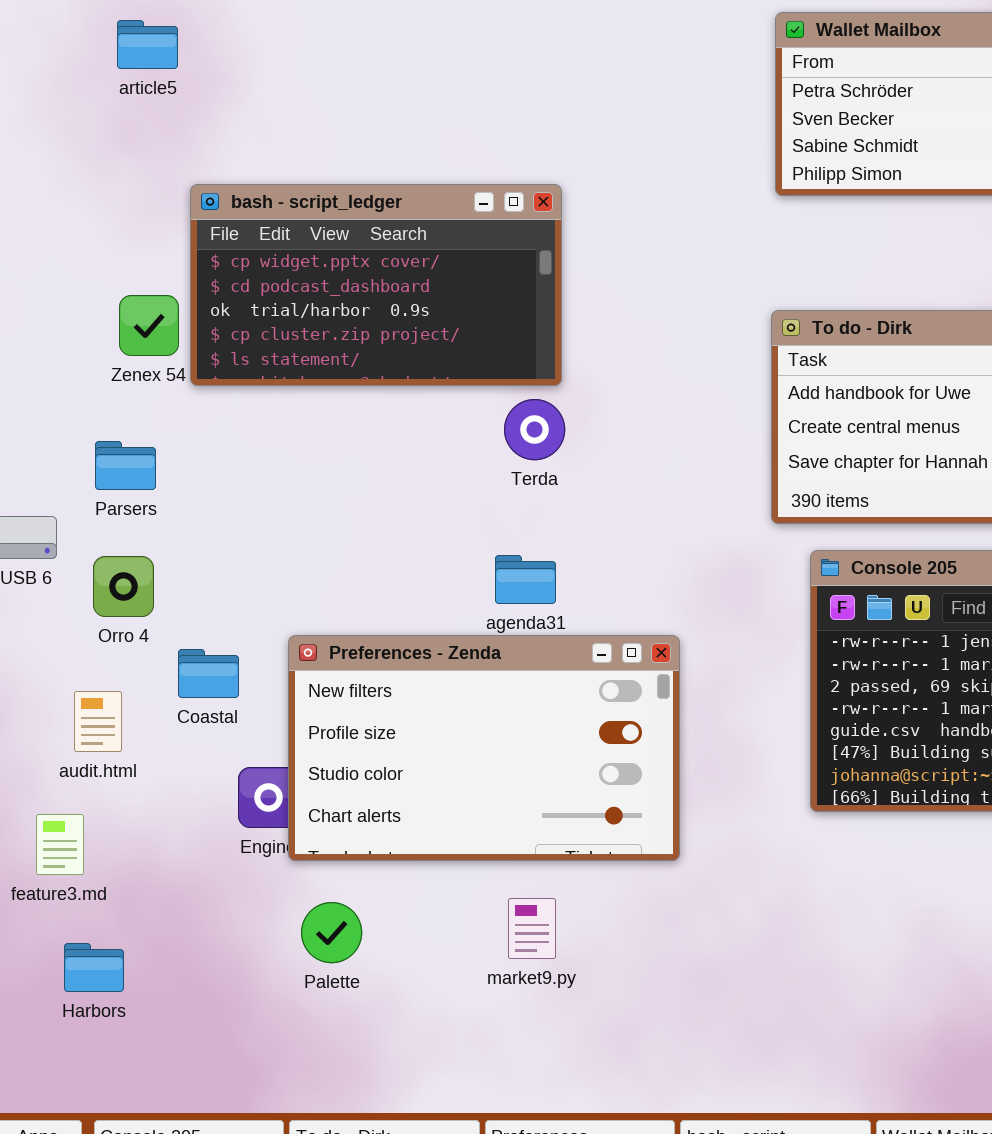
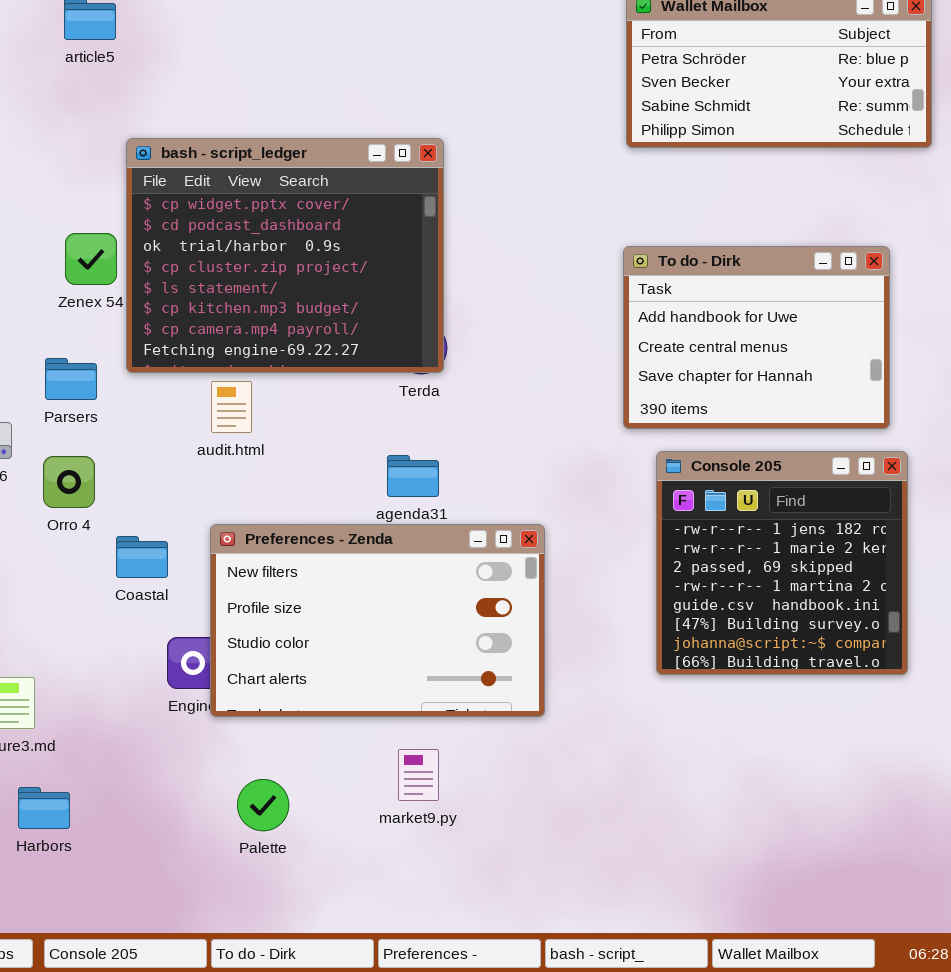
bash - script_ledger: [190,184,562,386] -> [126,138,444,373], resized
audit.html: [74,691,122,752] -> [211,381,252,433], moved
Palette: [301,902,362,963] -> [237,779,289,831], moved

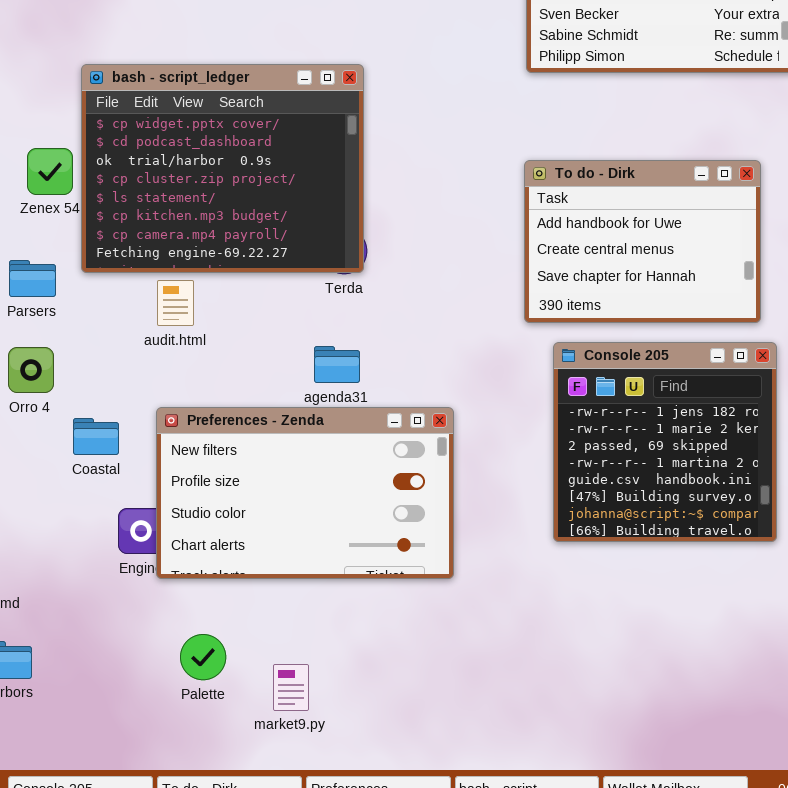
market9.py: [398,749,439,801] -> [273,664,309,711], moved

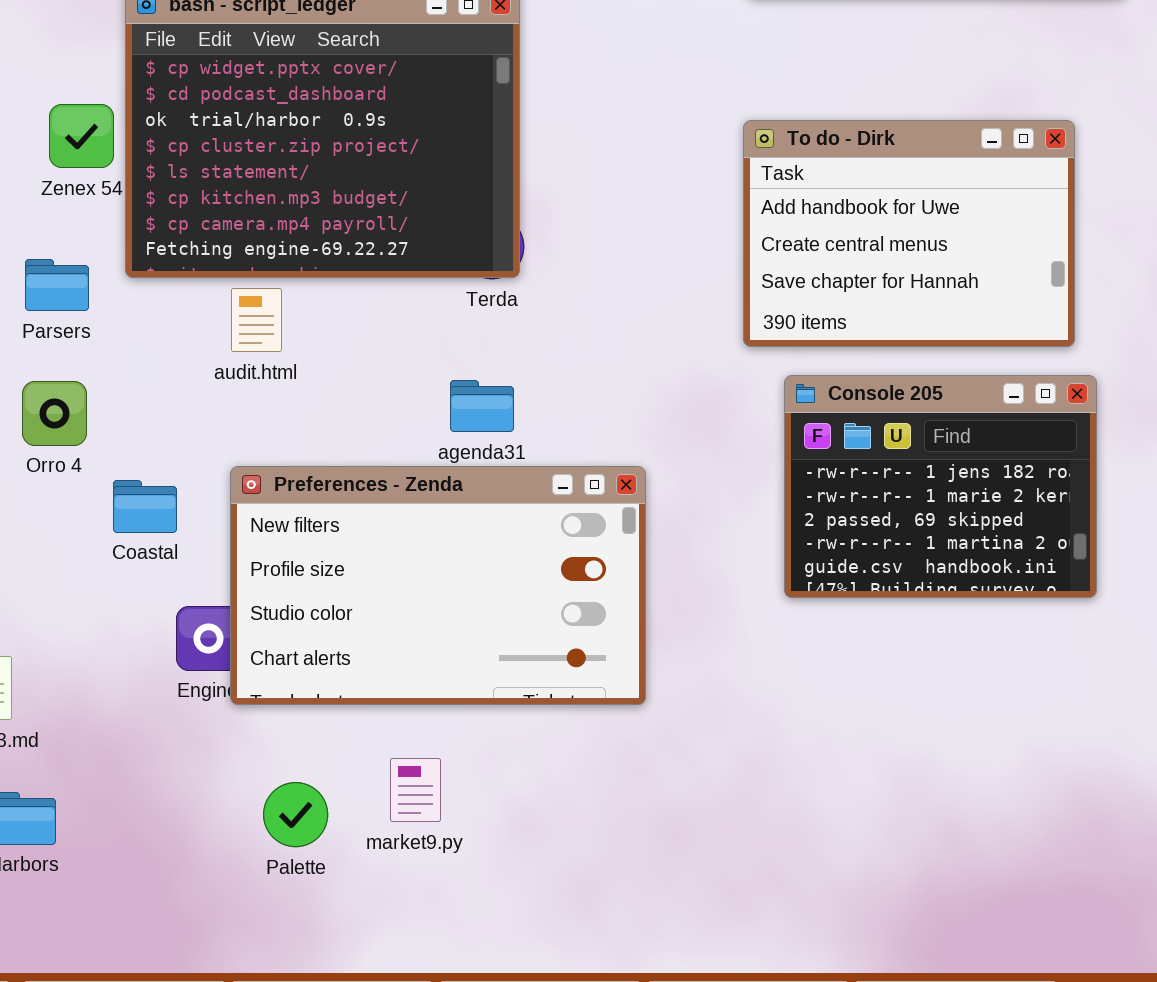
Console 205: [553,342,777,542] -> [784,375,1097,598], resized
market9.py: [273,664,309,711] -> [390,758,441,822], moved

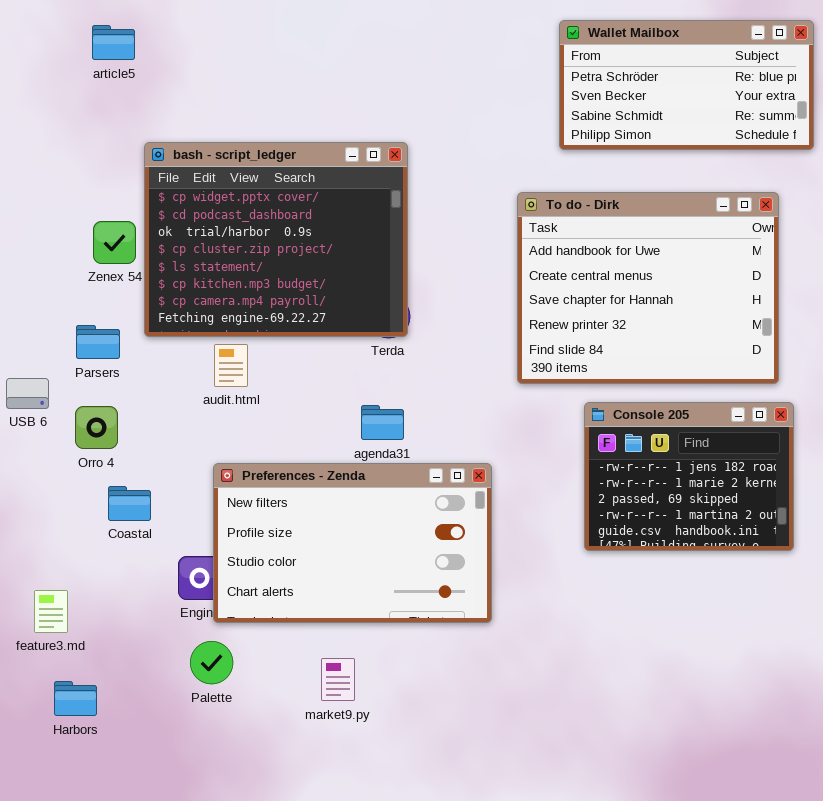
To do - Dirk: [743,120,1075,347] -> [517,192,779,384], resized
Coastal: [113,480,177,533] -> [108,486,151,521], moved
Palette: [263,782,328,847] -> [190,641,233,684], moved

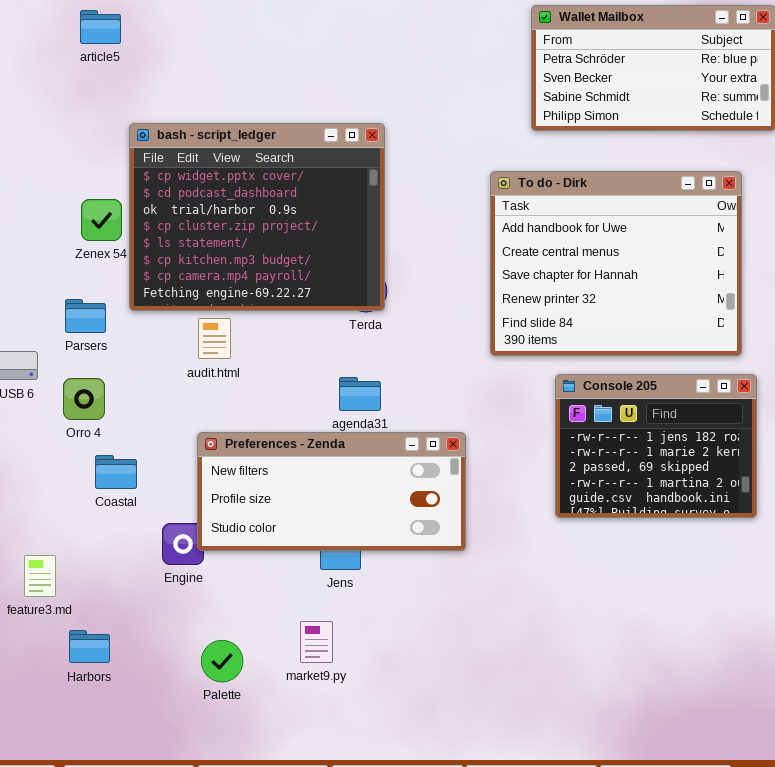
Preferences - Zenda: [213,463,492,623] -> [197,432,466,551], resized
Palette: [190,641,233,684] -> [201,640,243,682], moved
Harbors: [54,681,97,716] -> [69,630,110,663], moved

